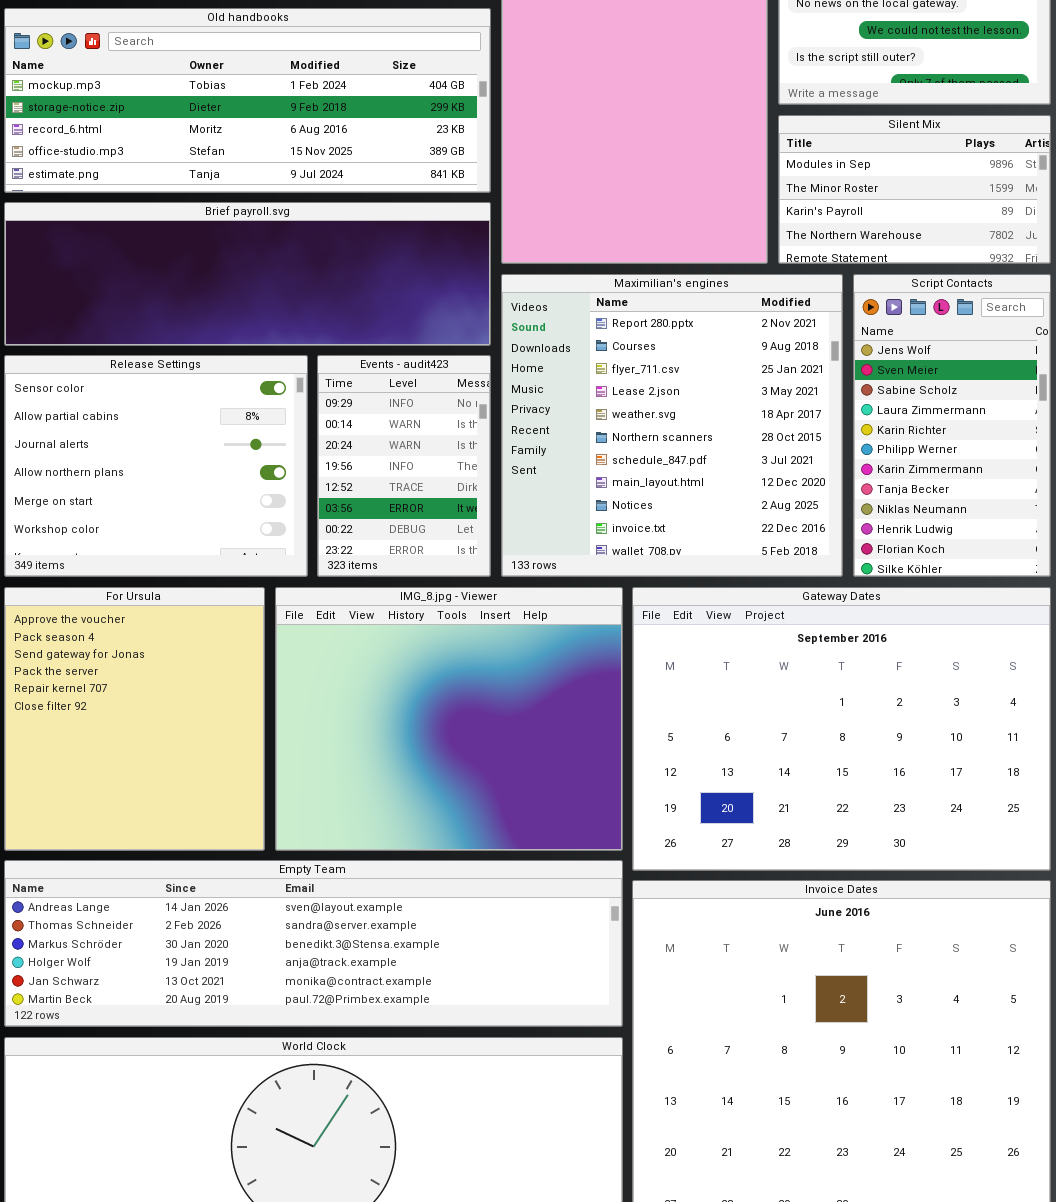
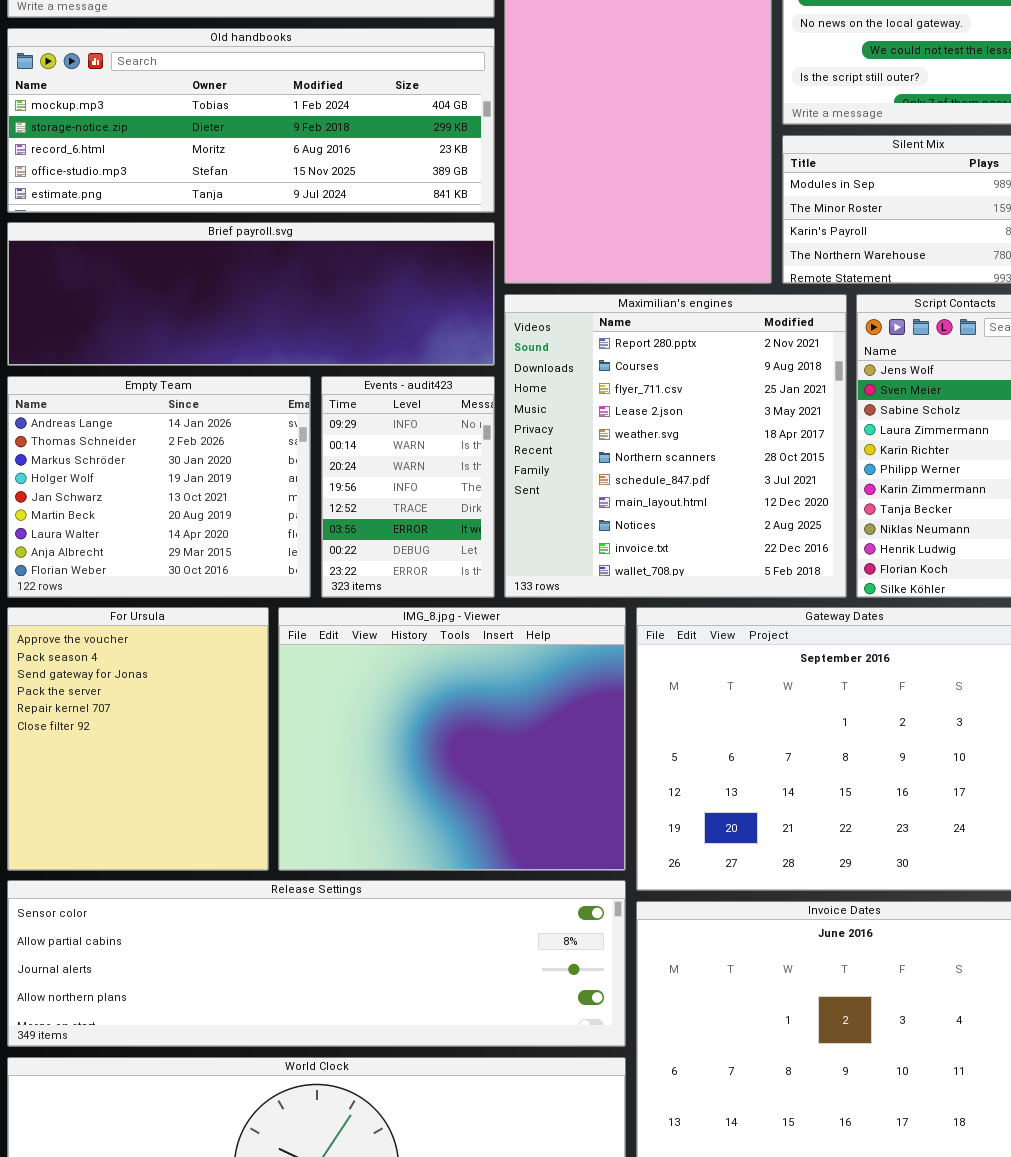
Release Settings: [4,355,308,577] -> [7,880,626,1047], moved, resized
Empty Team: [4,860,623,1027] -> [7,376,311,598], moved, resized

